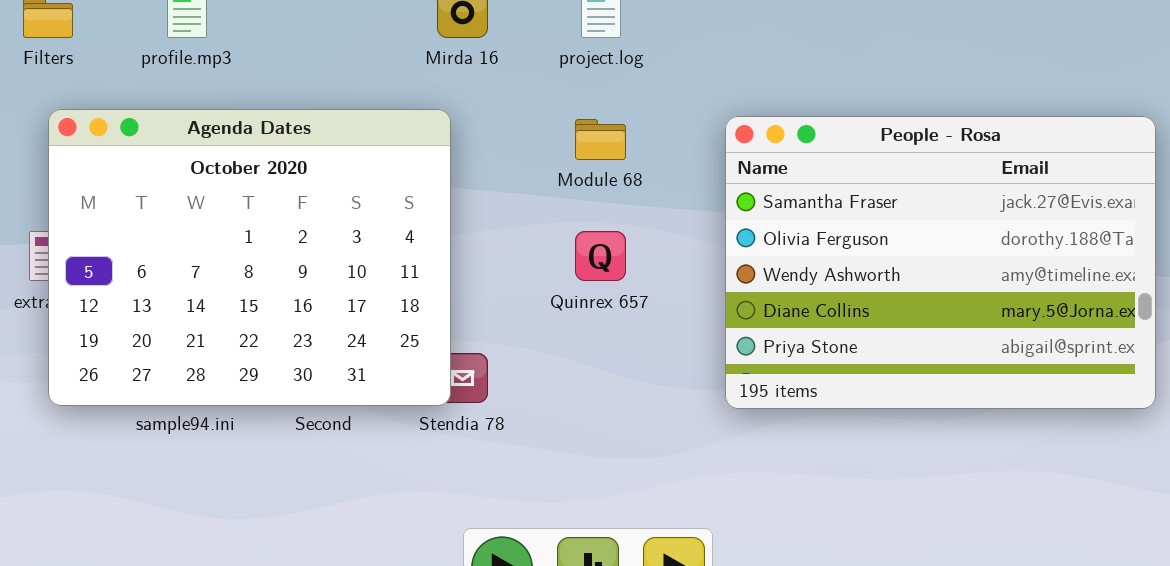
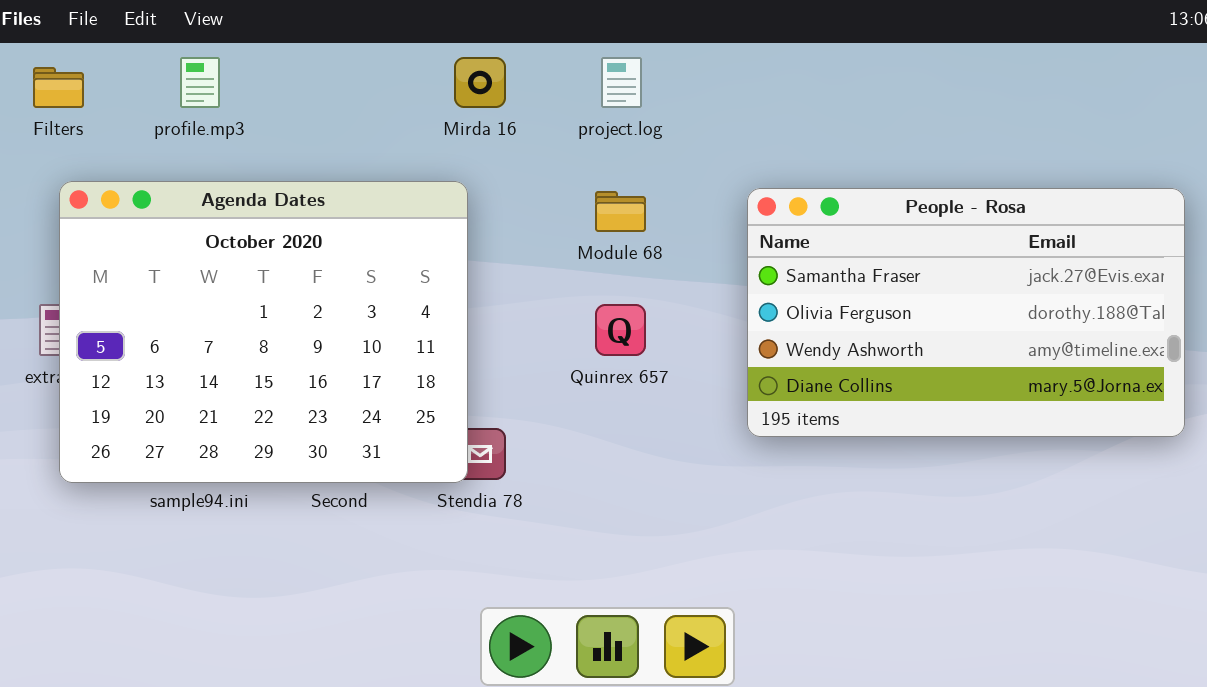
People - Rosa: [725,116,1156,409] -> [747,188,1185,437], resized

